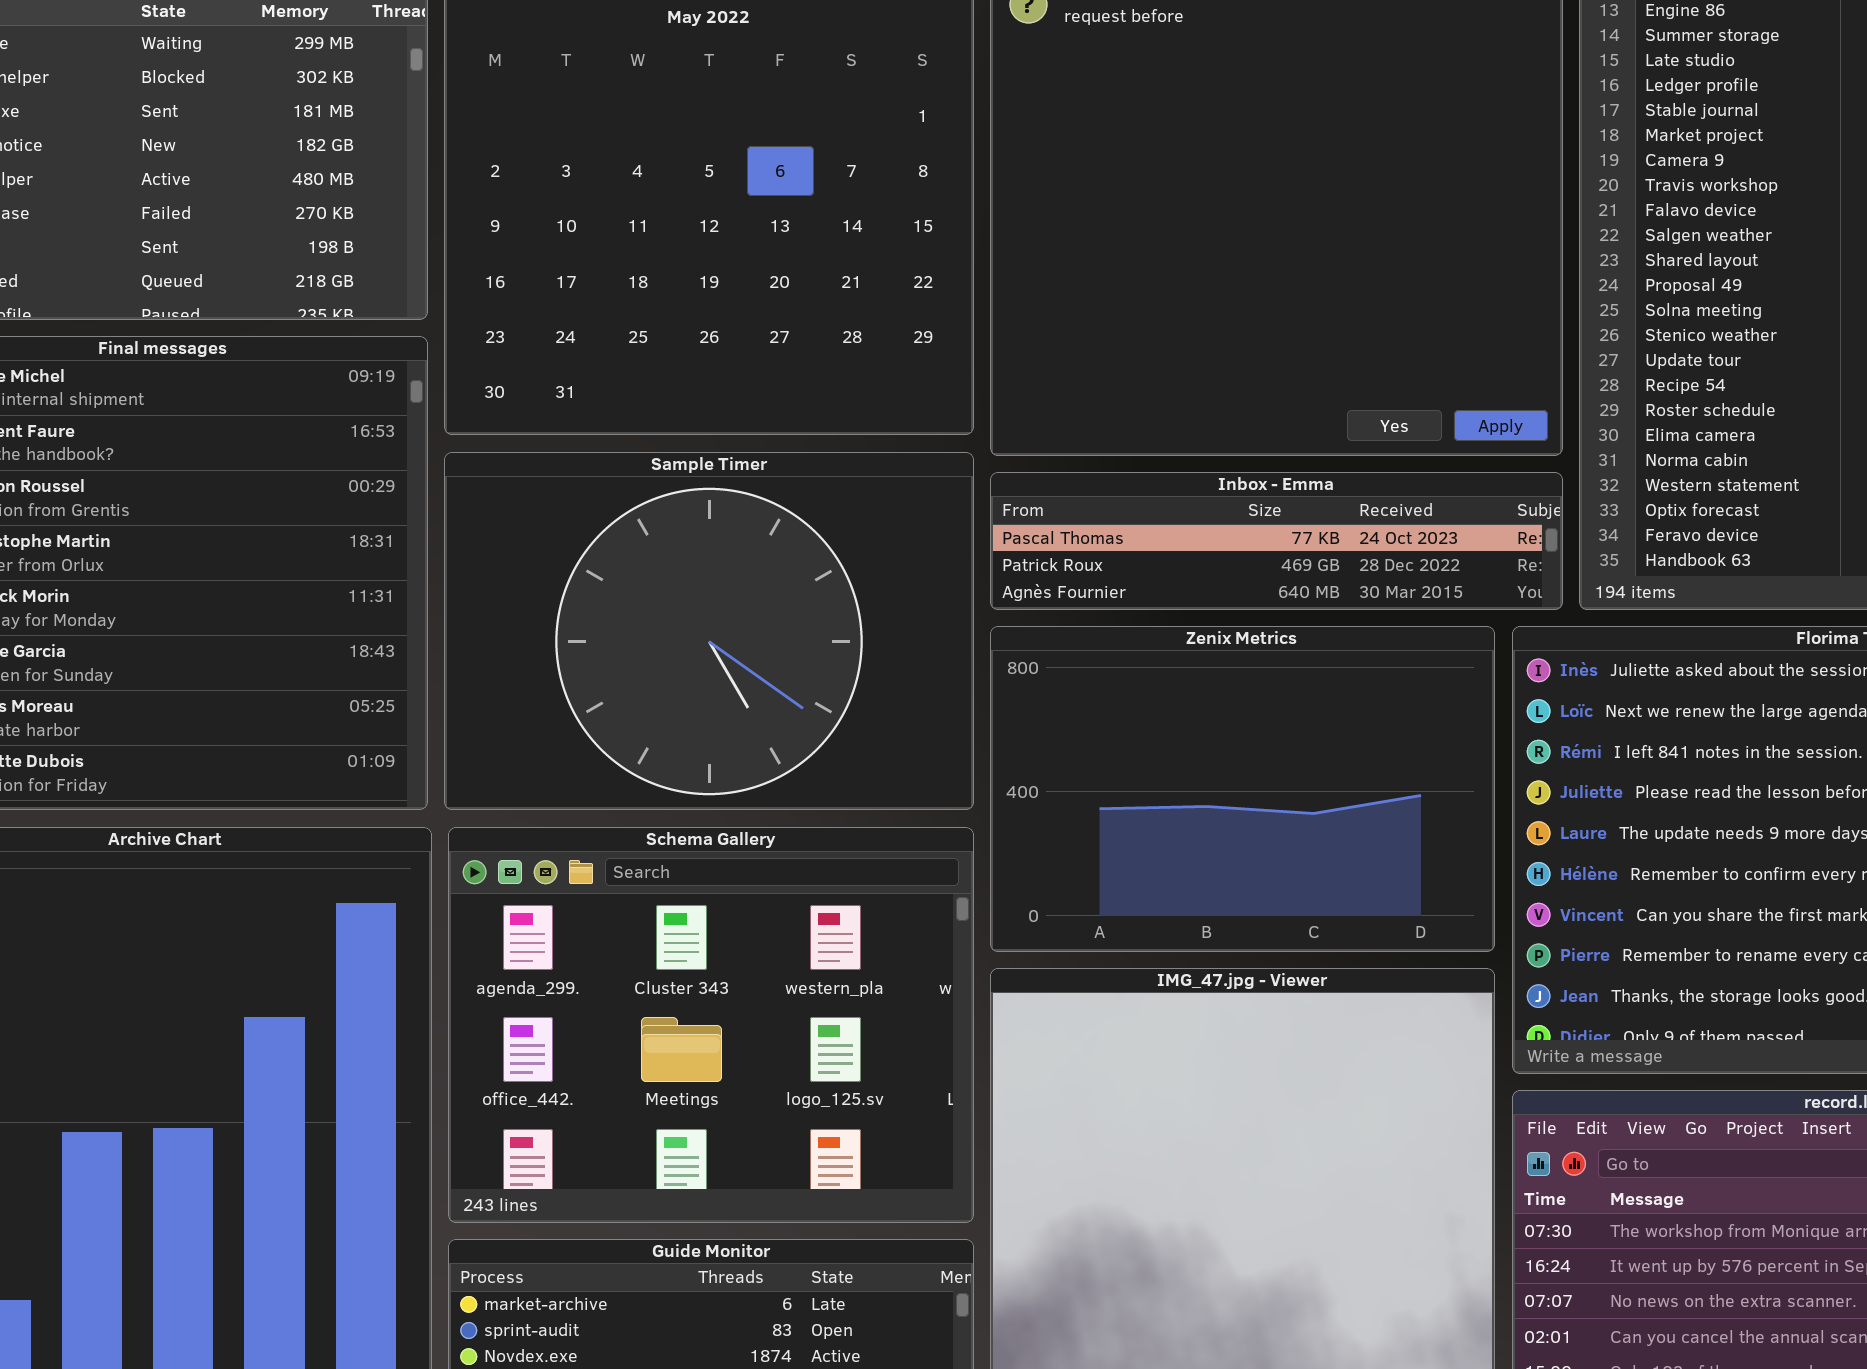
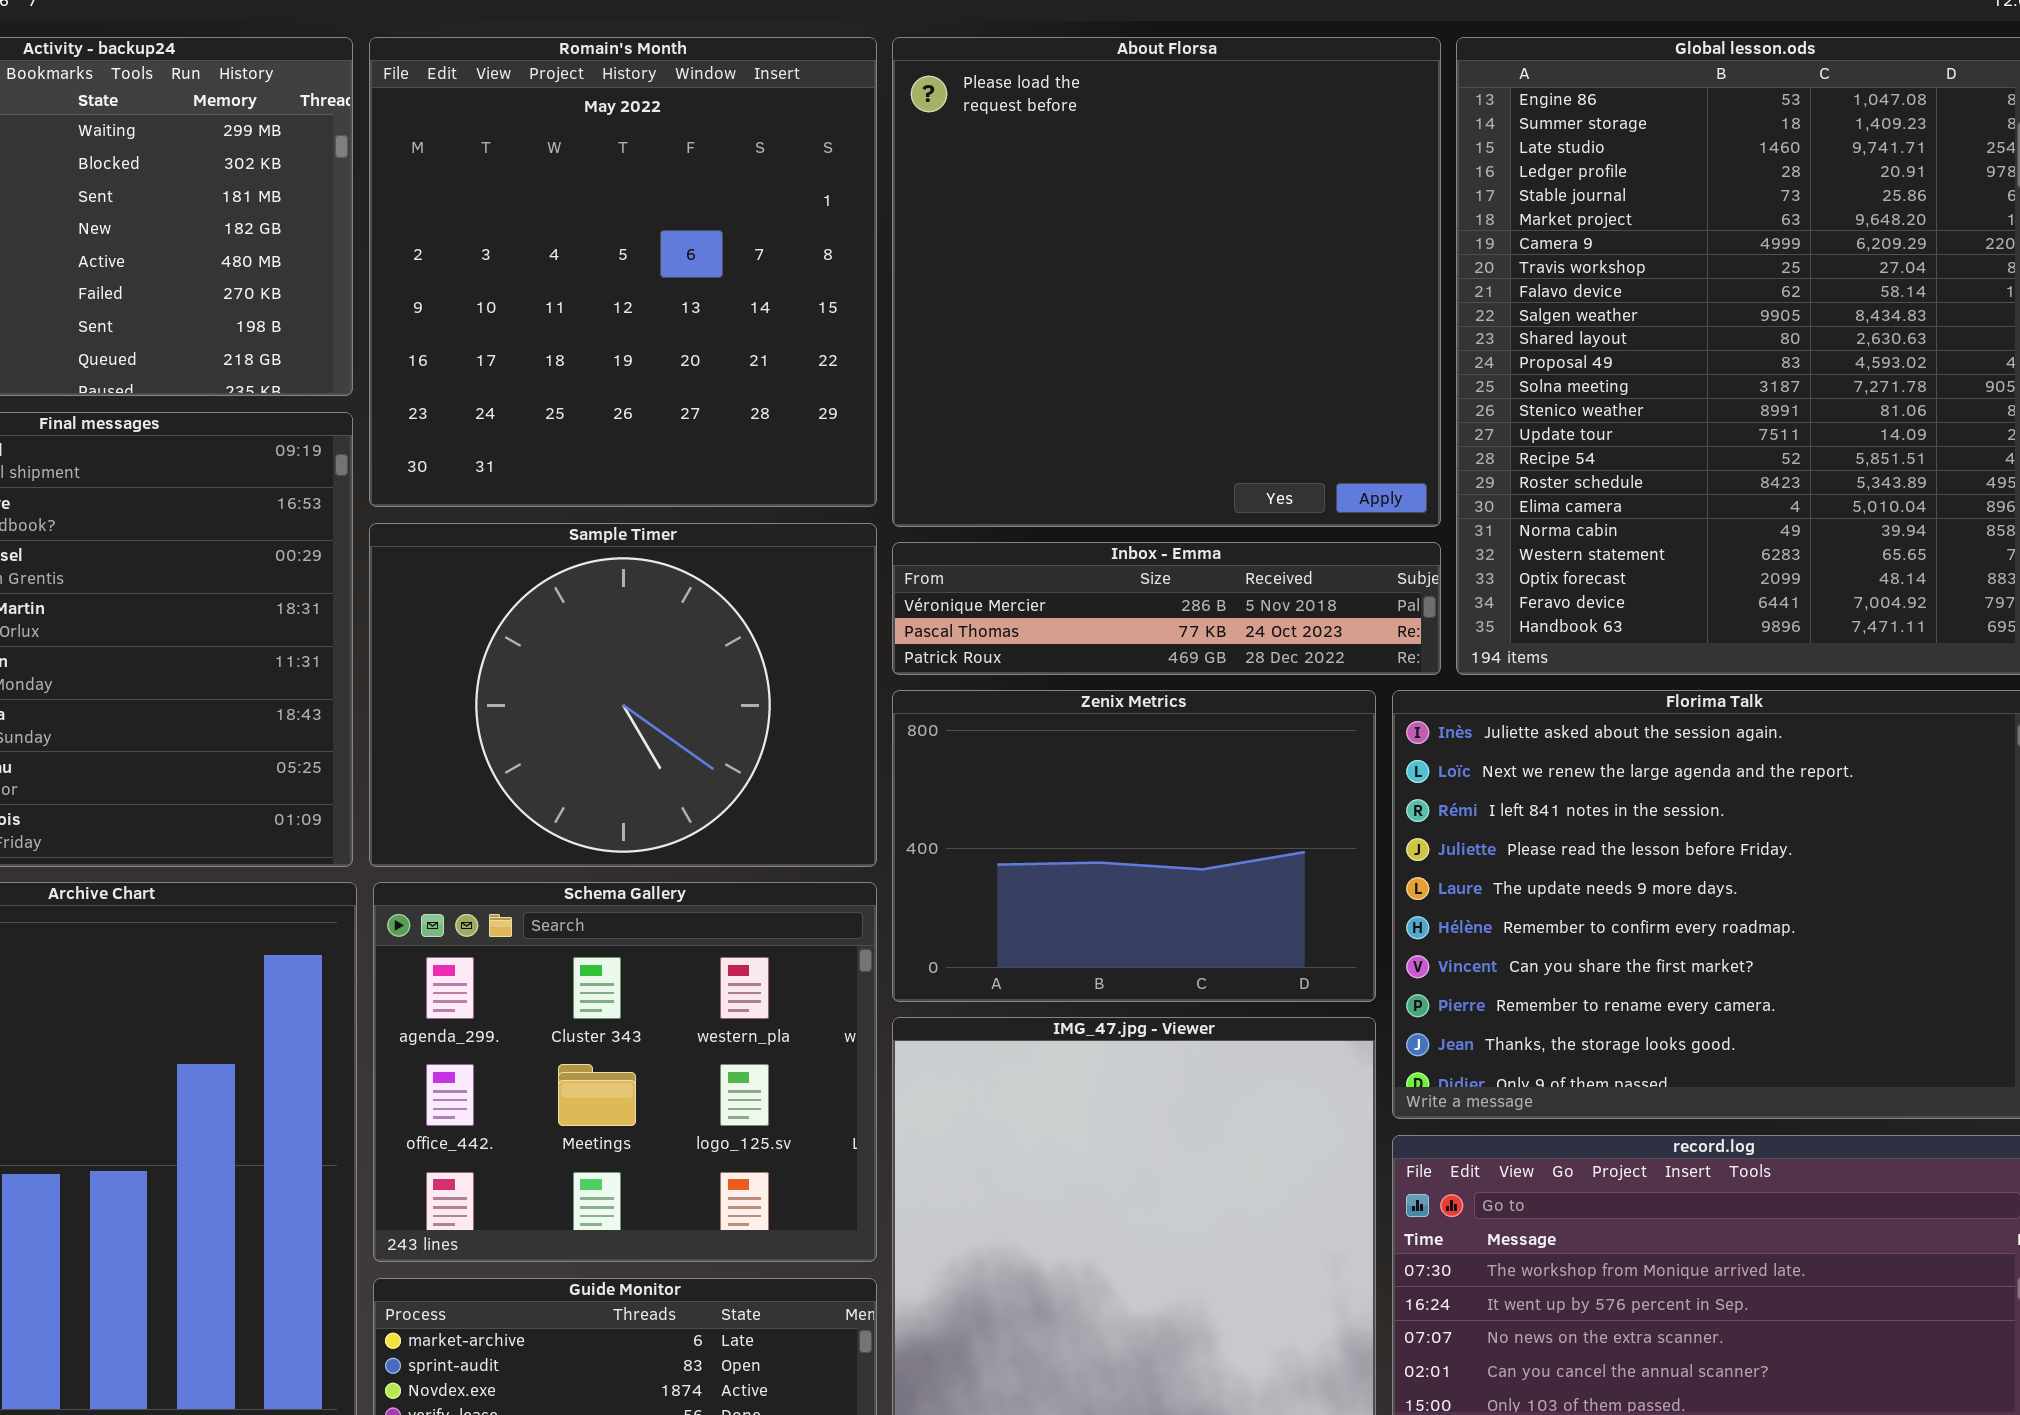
Inbox - Emma: [990,472,1563,610] -> [892,542,1441,675], scrolled up 1 row

